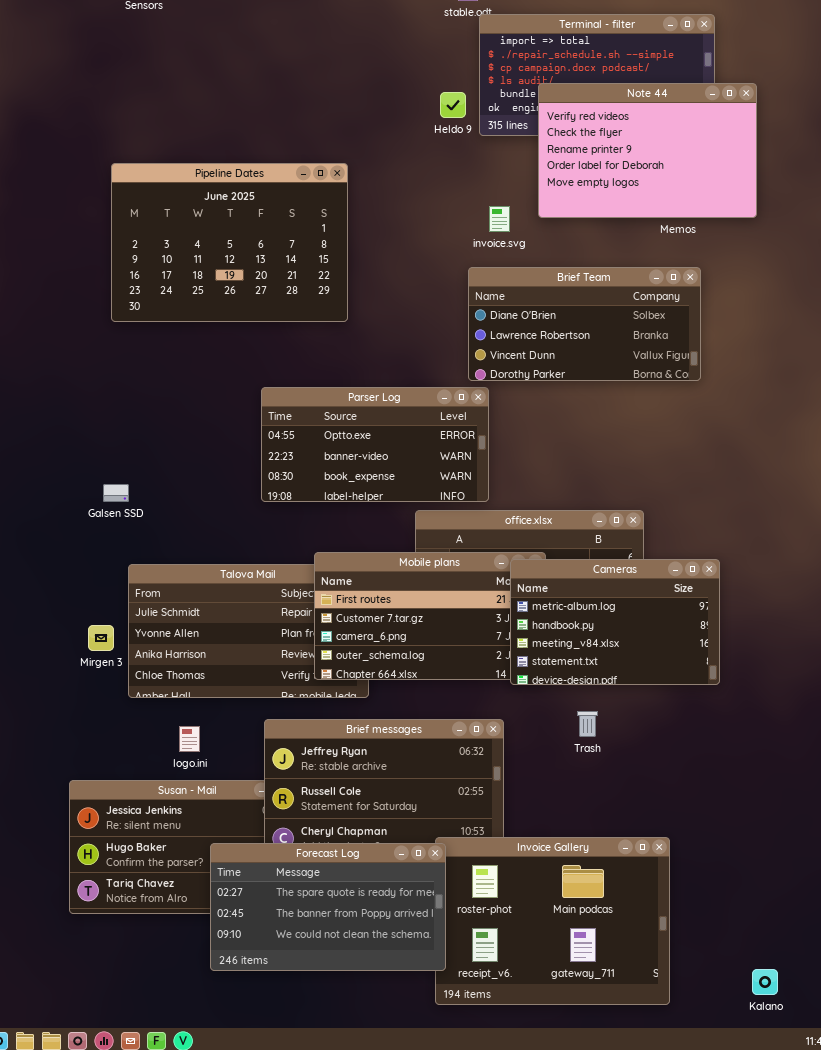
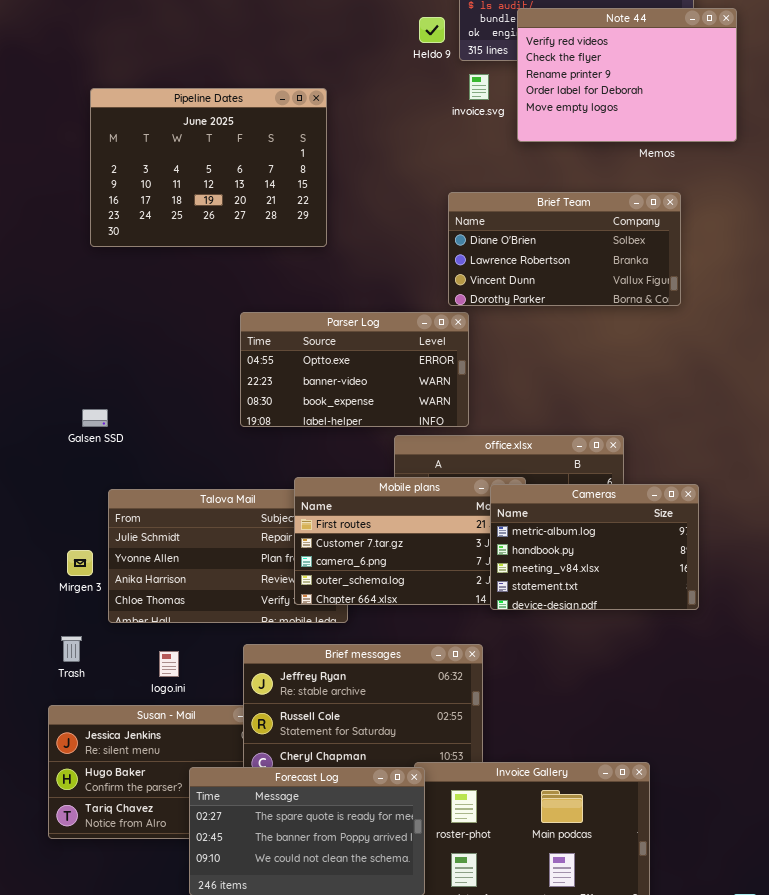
invoice.svg: [489,206,510,232] -> [469,74,489,100], moved
Trash: [577,711,598,737] -> [61,636,82,662], moved

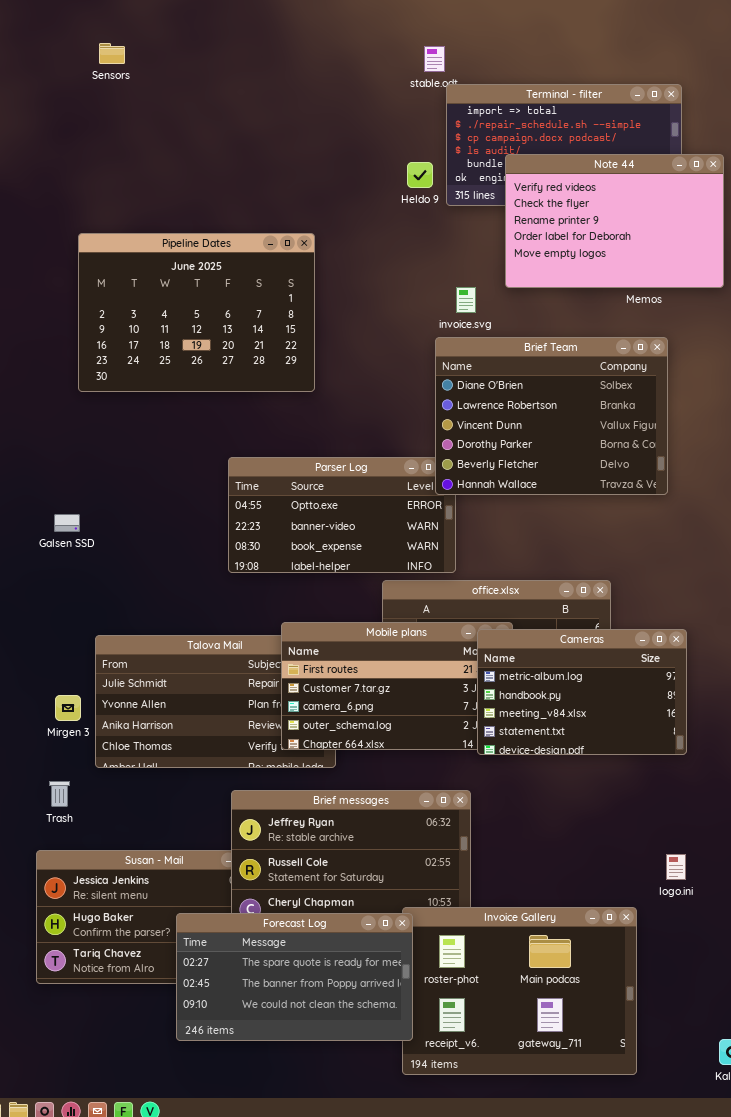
invoice.svg: [469,74,489,100] -> [456,287,476,313], moved
Brief Team: [448,192,681,306] -> [435,337,668,495], resized
Galsen SSD: [82,409,108,427] -> [54,514,80,532], moved
logo.ini: [159,651,179,677] -> [666,854,686,880], moved

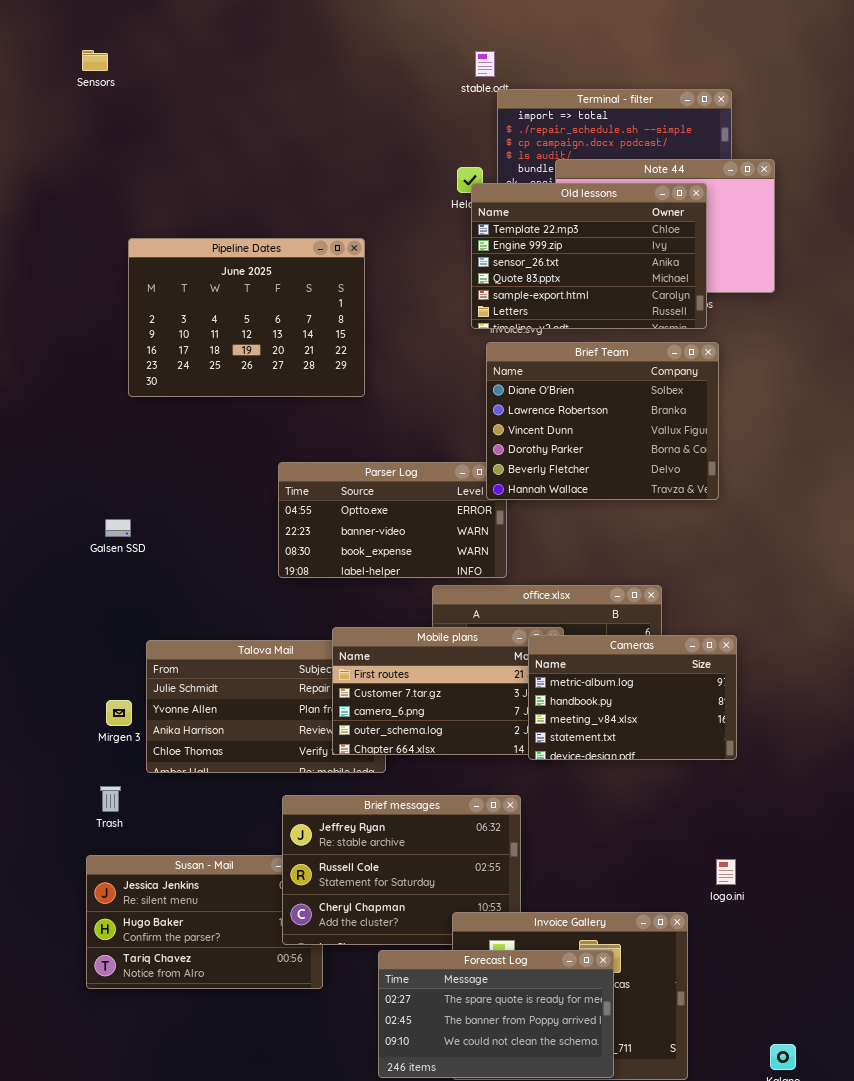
Sensors: [99,43,125,64] -> [82,50,108,71], moved
Old lessons: none -> [471,183,707,329], opened
Forecast Log: [176,913,413,1041] -> [378,950,614,1078], moved

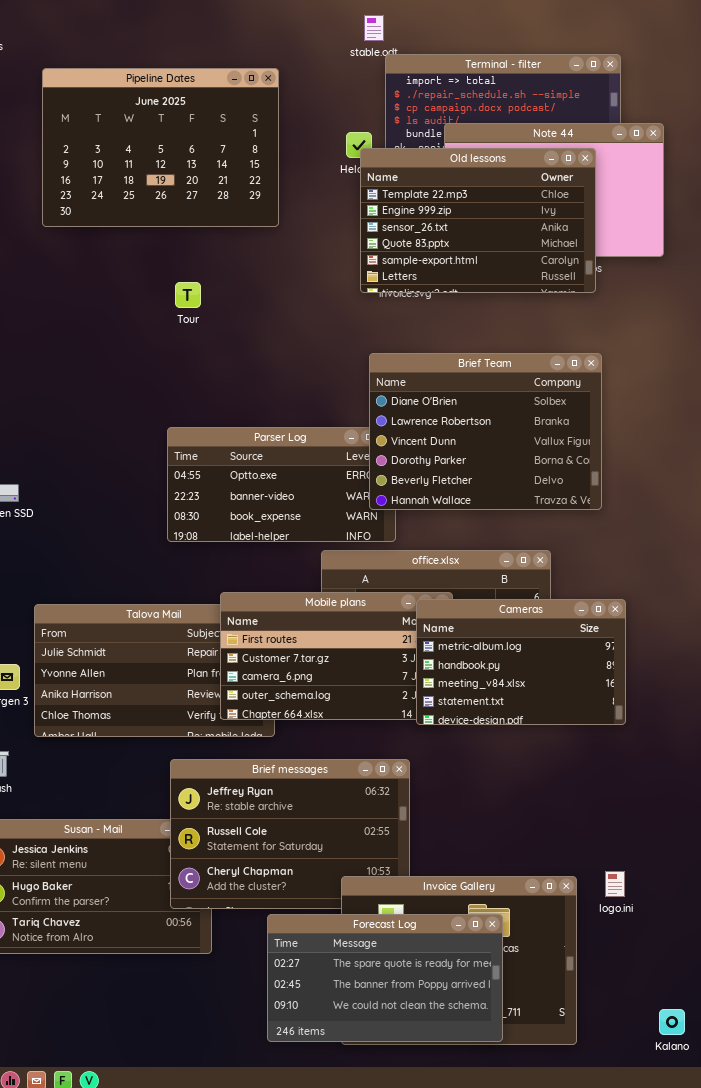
Pipeline Dates: [128,238,365,397] -> [42,68,279,227], moved
Brief Team: [486,342,719,500] -> [369,353,602,510], moved
logo.ini: [716,859,736,885] -> [605,871,625,897], moved

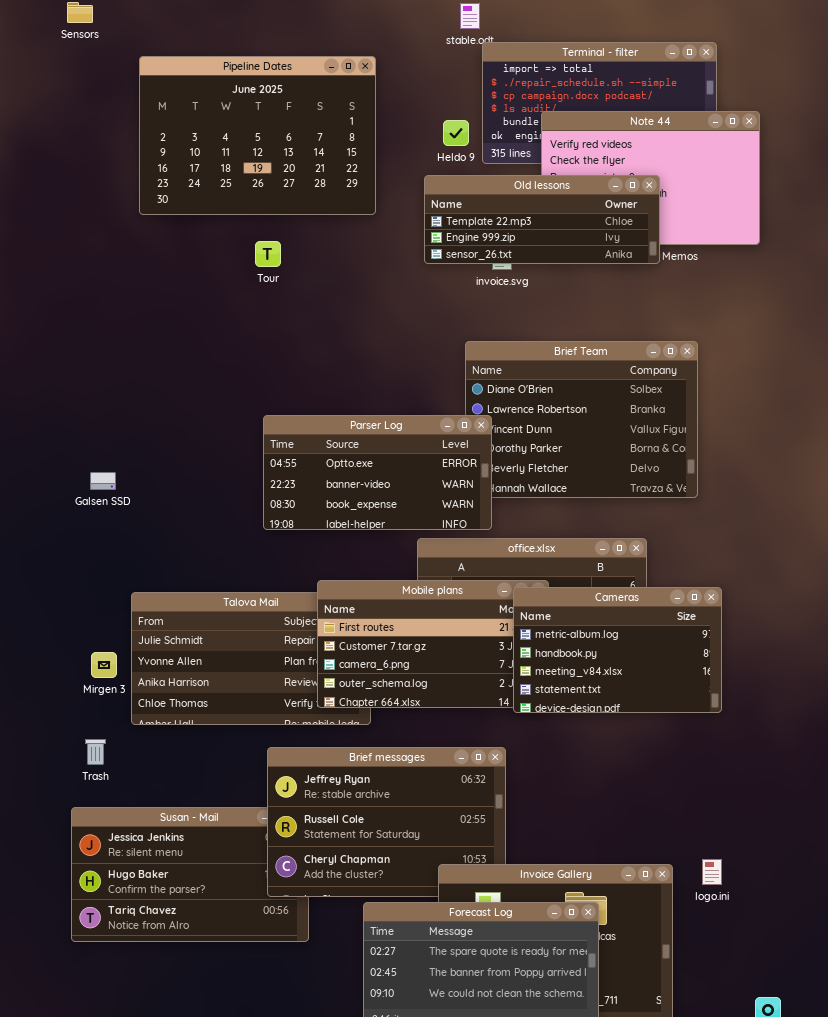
Old lessons: [360,148,596,293] -> [424,175,660,264], moved, resized
Tour: [175,282,201,308] -> [255,241,281,267], moved
Parser Log: [167,427,396,542] -> [263,415,492,530], raised

